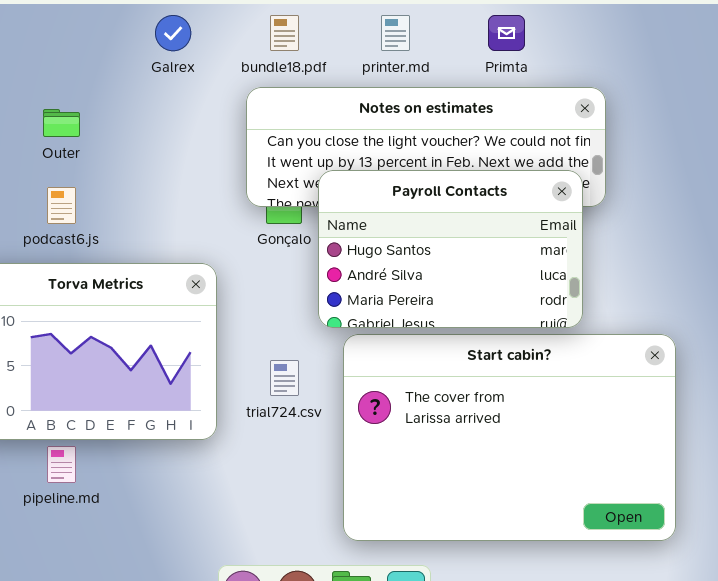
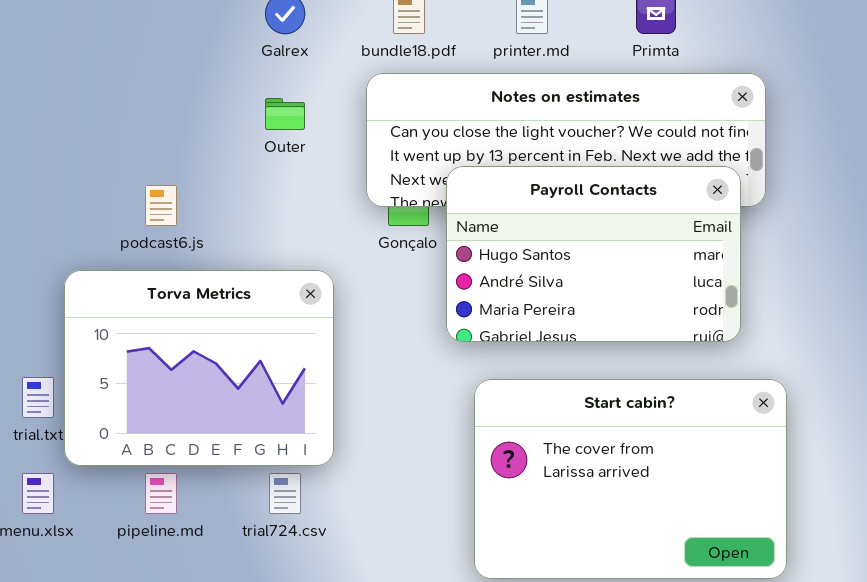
Outer: [43,109,80,137] -> [265,98,305,130], moved
Start cabin?: [343,334,676,541] -> [474,379,787,579], resized
trial724.csv: [270,360,299,396] -> [269,473,301,514], moved

